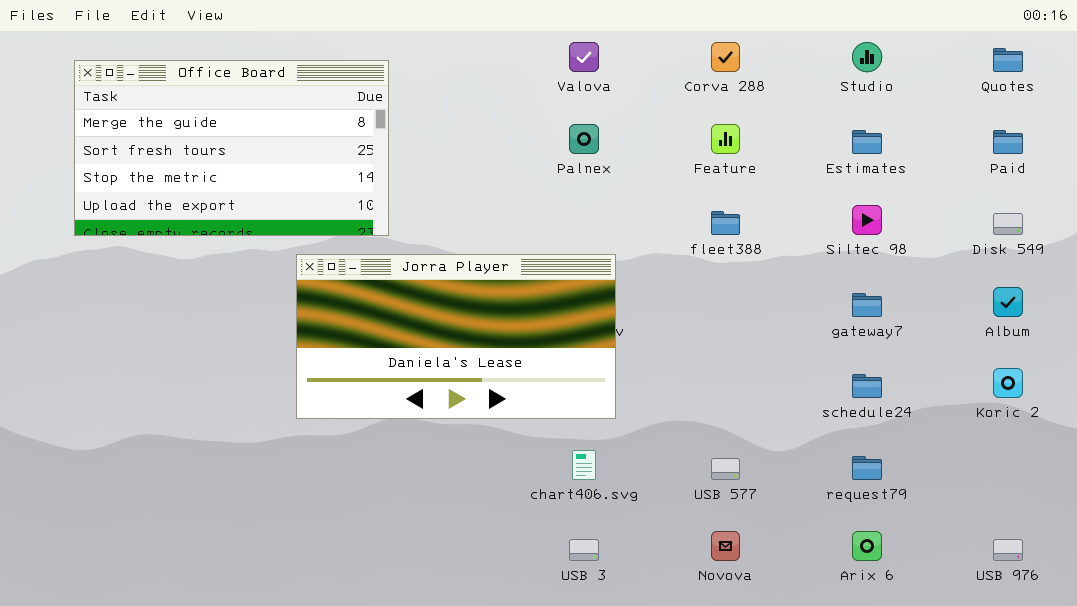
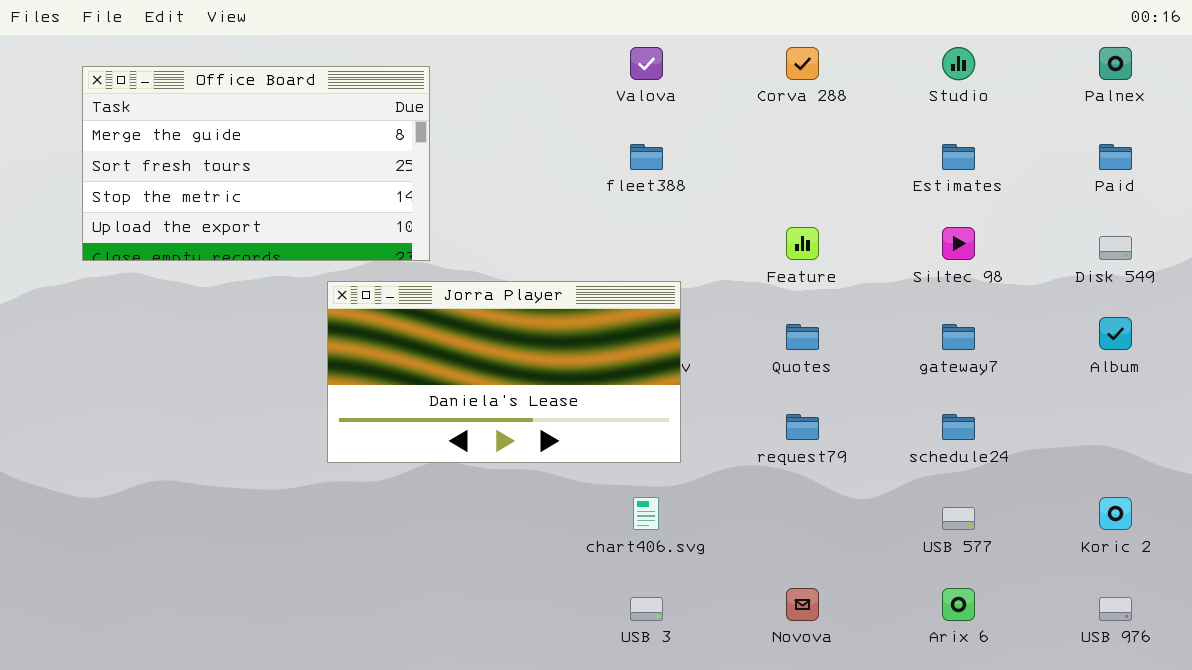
Quotes: [993,48,1023,72] -> [786,324,819,350], moved
Palnex: [569,124,599,154] -> [1099,47,1132,80], moved
Feature: [711,124,740,154] -> [786,227,819,260], moved
fleet388: [711,211,740,235] -> [630,144,663,170], moved
Koric 2: [993,368,1023,398] -> [1099,497,1132,530], moved
request79: [852,456,882,480] -> [786,414,819,440], moved
USB 577: [711,458,740,480] -> [942,507,975,530], moved

